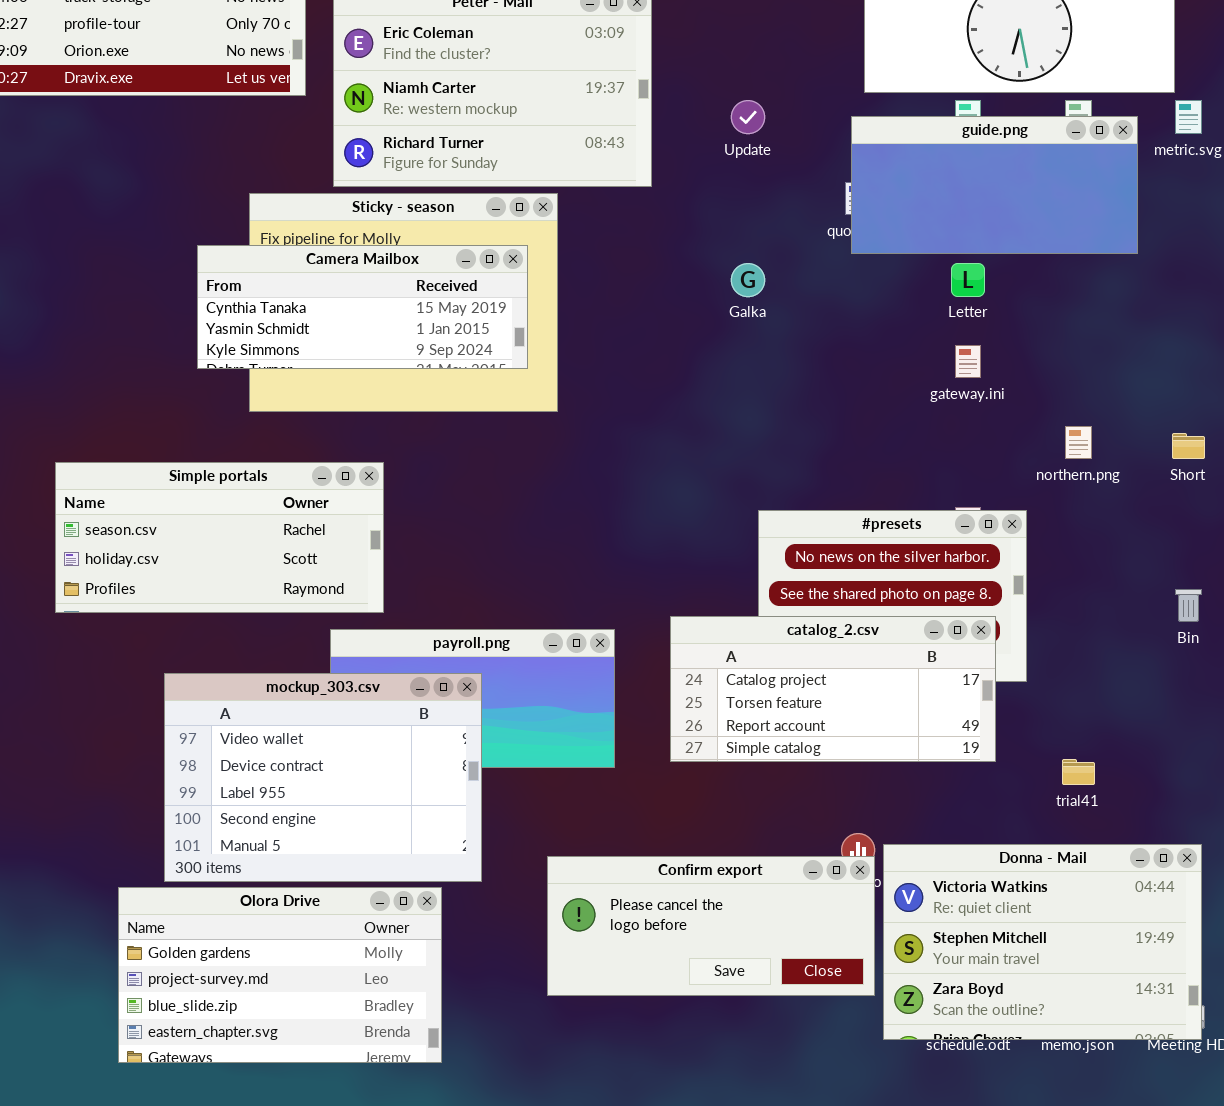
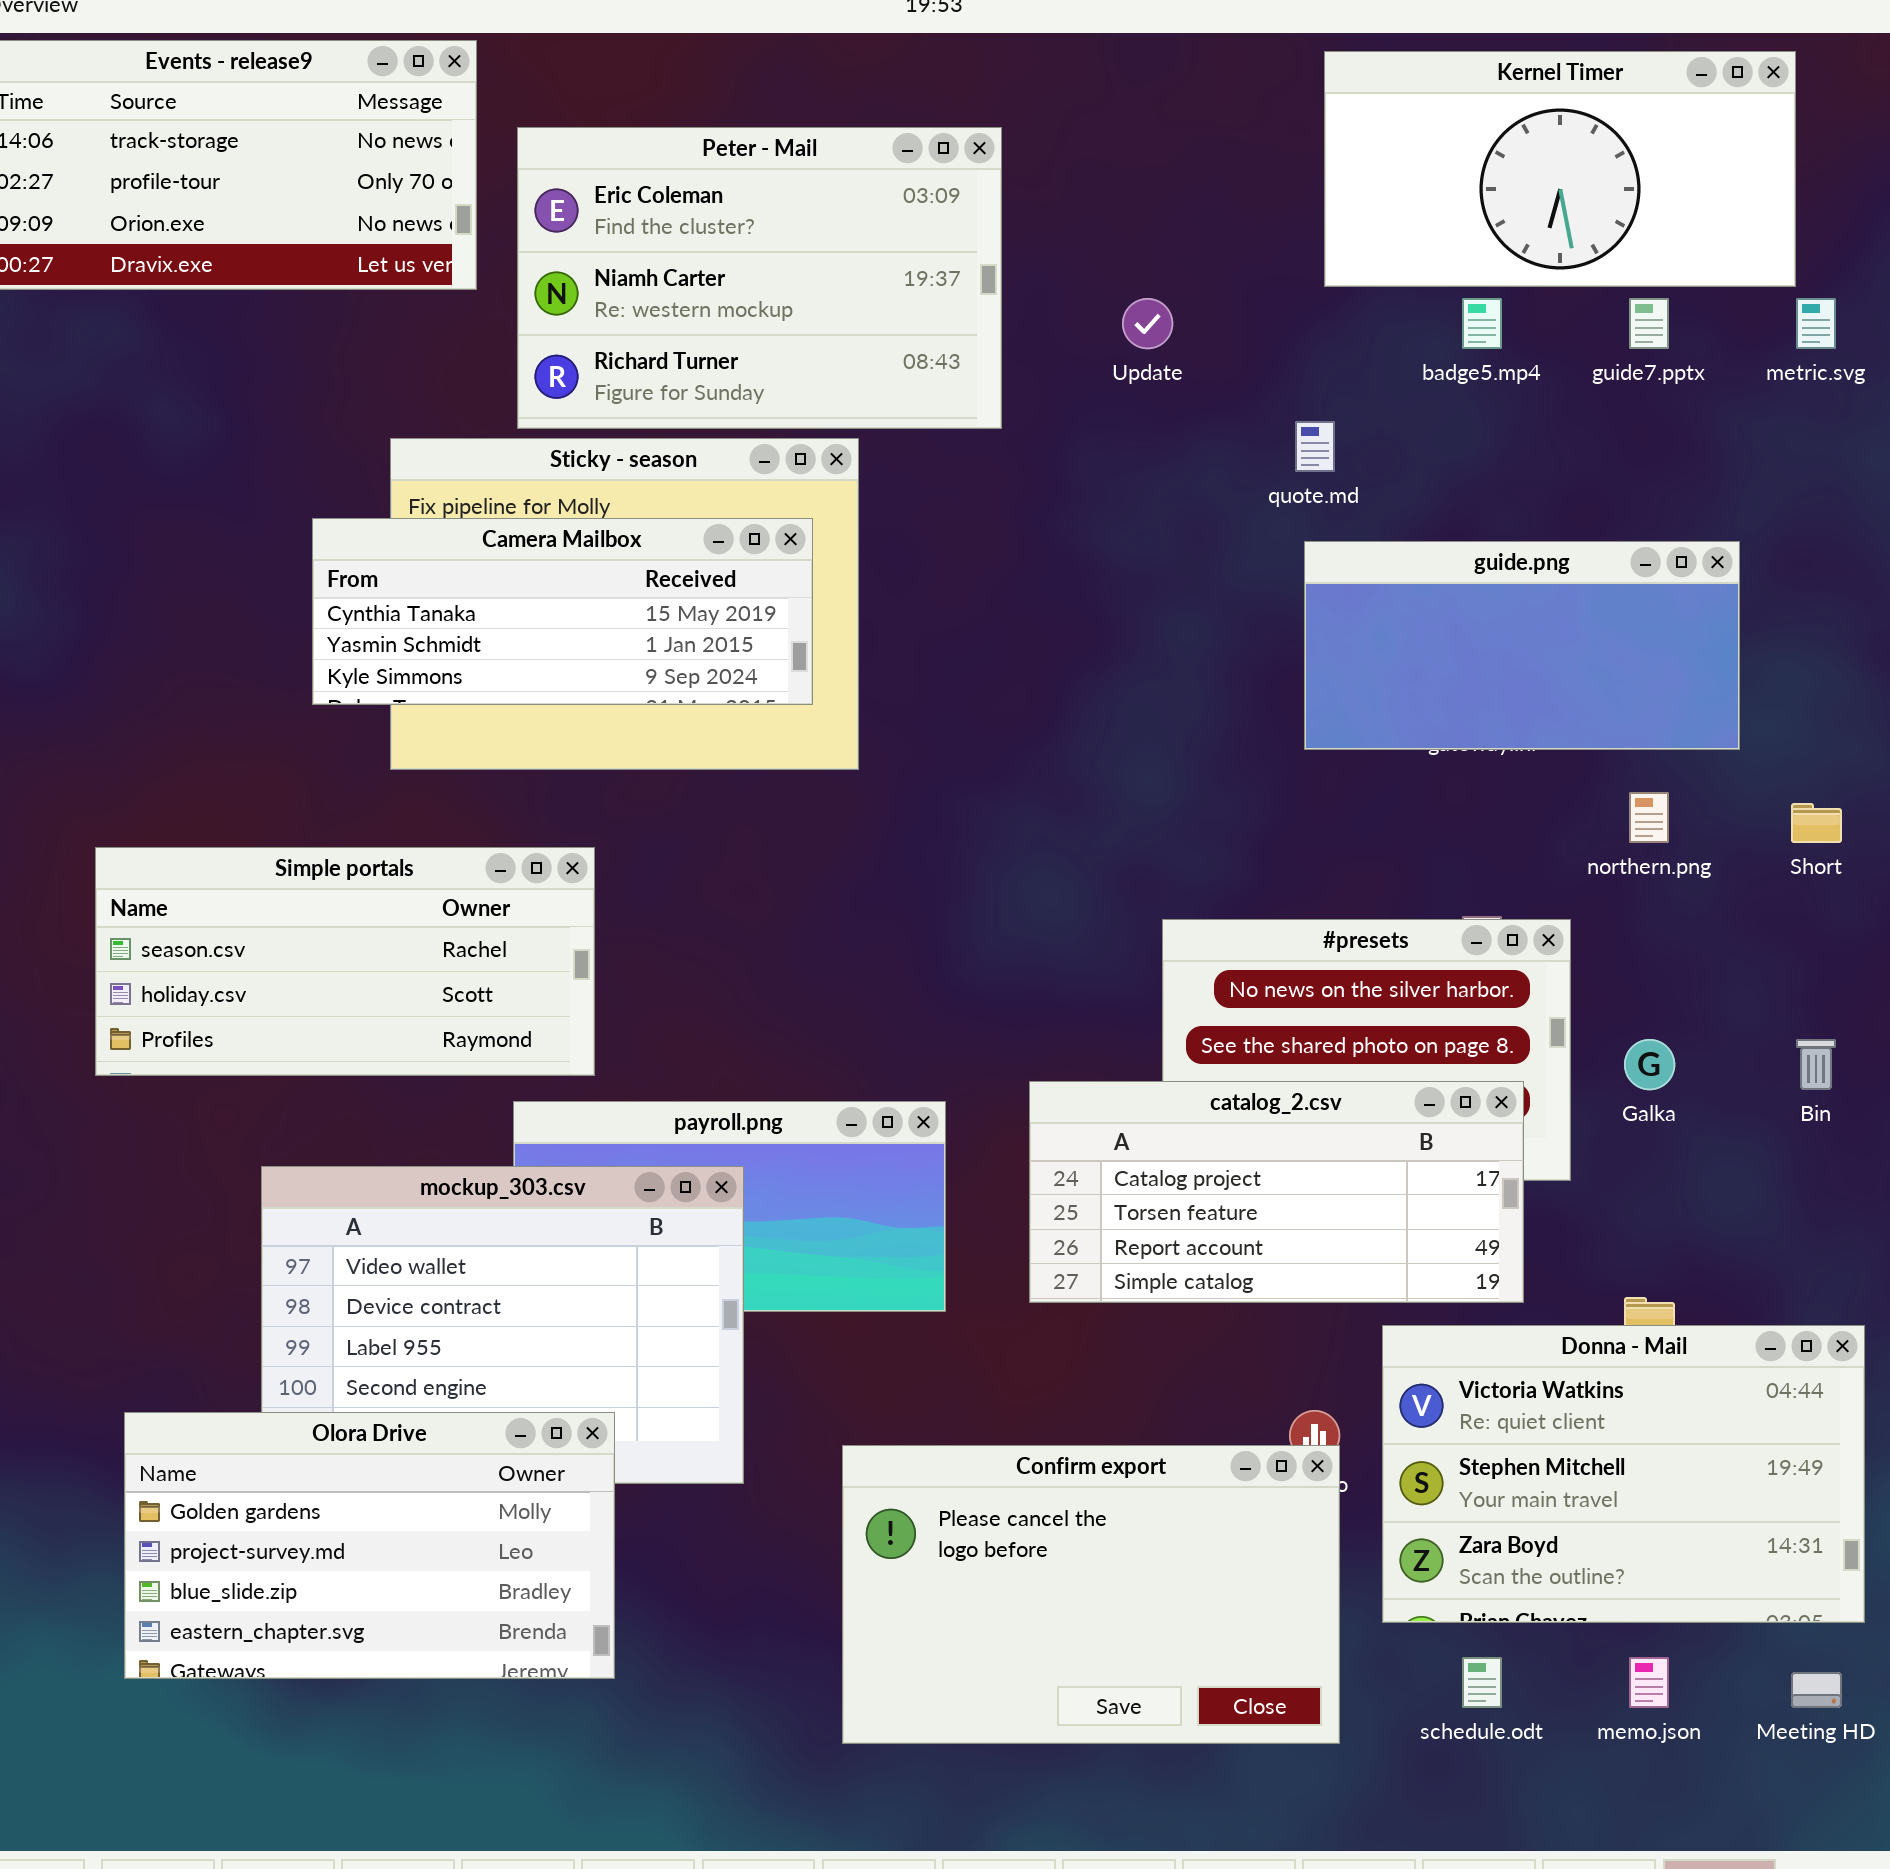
guide.png: [851,116,1138,254] -> [1304,541,1740,750], moved
Galka: [731,263,765,297] -> [1624,1039,1675,1090], moved
Donna - Mail: [883,844,1202,1040] -> [1382,1325,1865,1623], moved
Confirm export: [547,856,875,996] -> [842,1445,1340,1744], resized
Olora Drive: [118,887,442,1063] -> [124,1412,615,1679], moved

